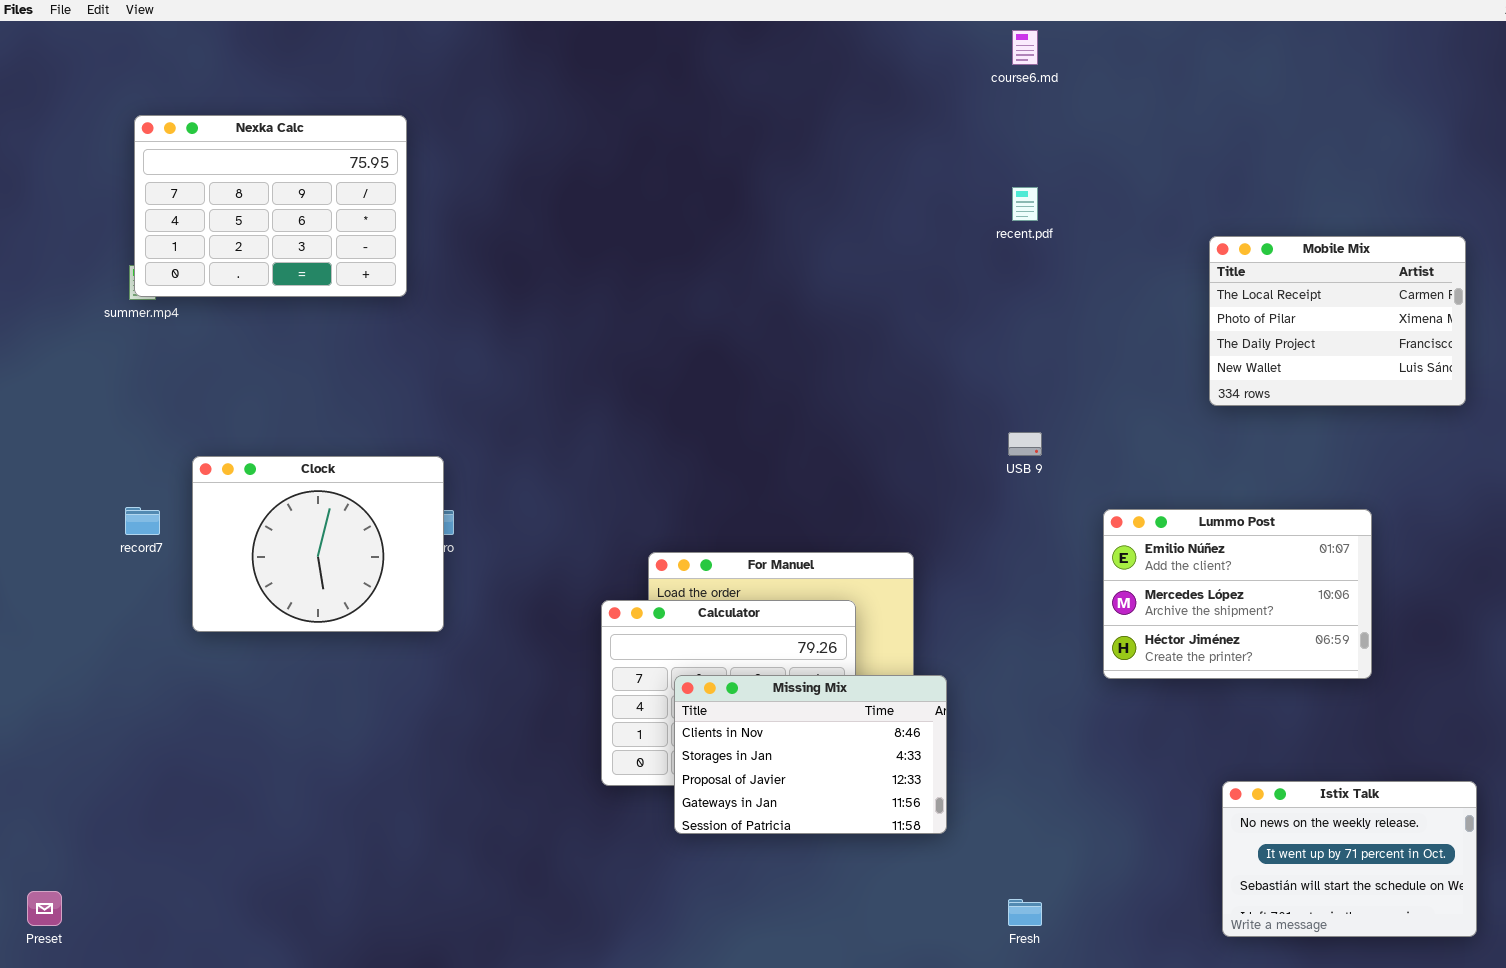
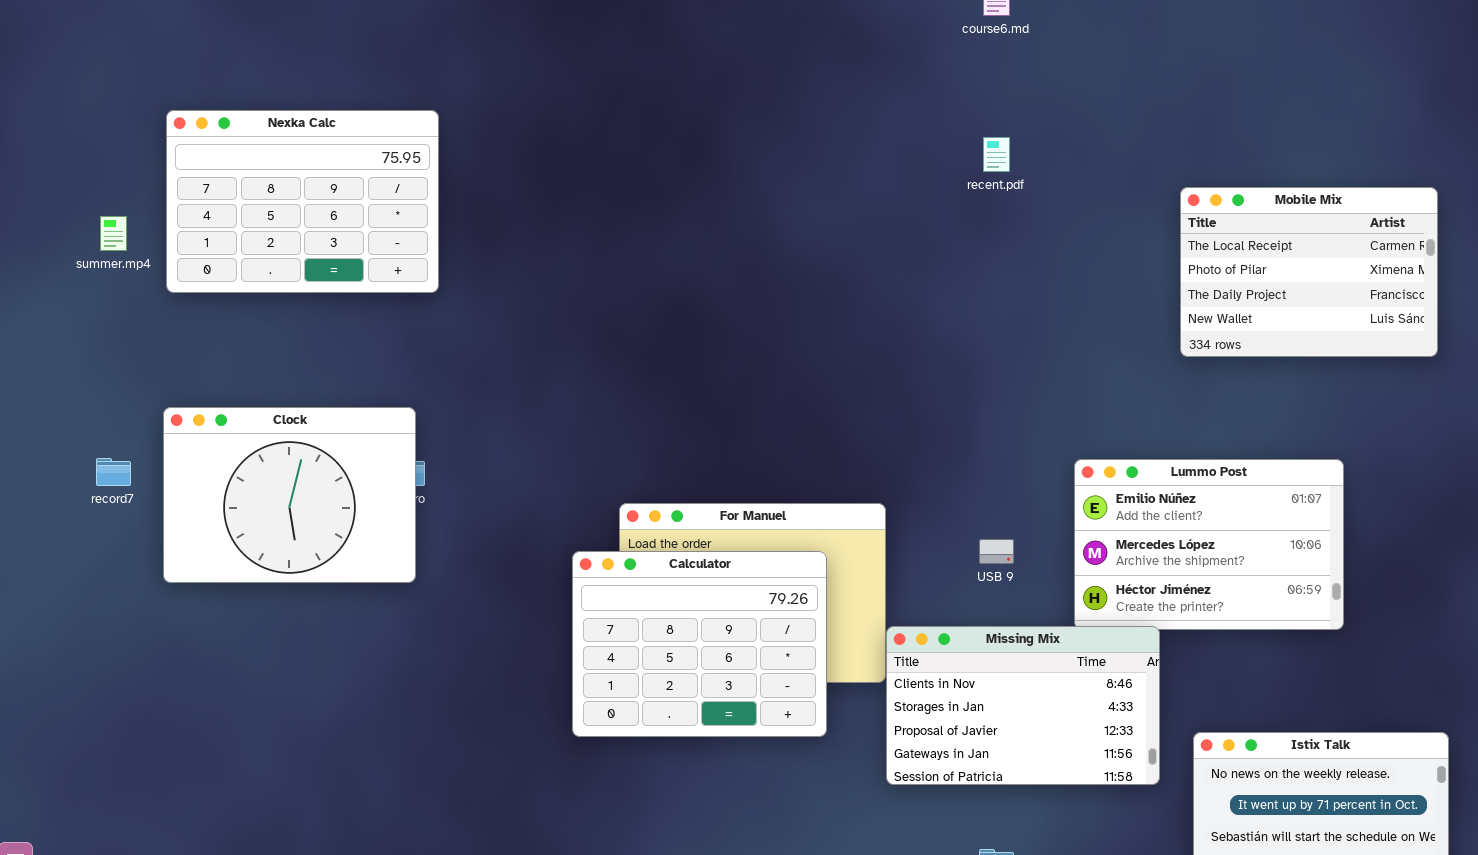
Nexka Calc: [134,115,407,297] -> [166,110,439,293], moved
USB 9: [1008,432,1042,456] -> [979,539,1014,564], moved
Missing Mix: [674,675,947,834] -> [886,626,1160,785], moved

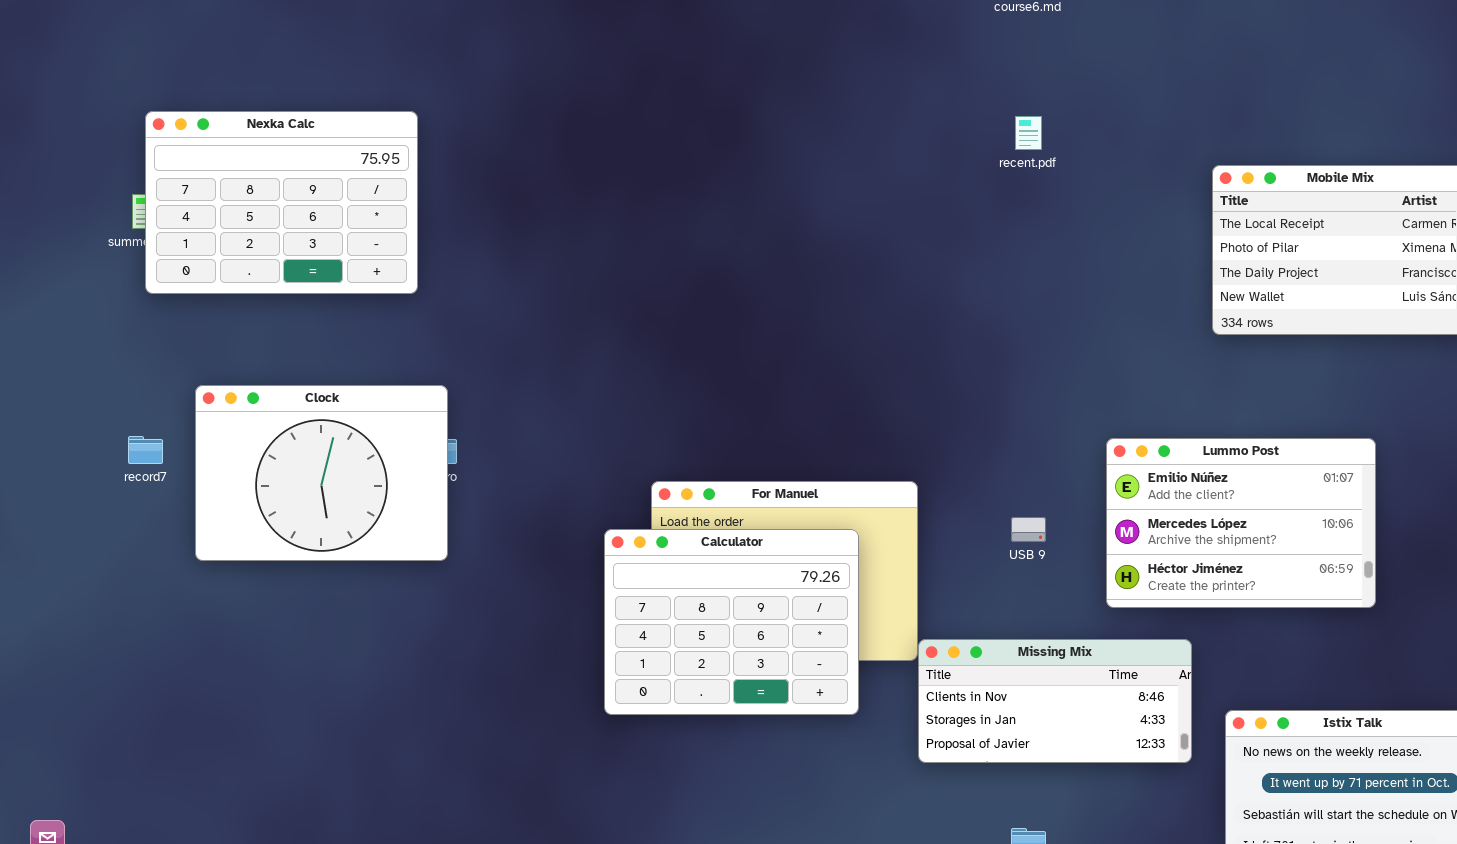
Nexka Calc: [166,110,439,293] -> [145,111,418,294], moved
Missing Mix: [886,626,1160,785] -> [918,639,1192,763], resized

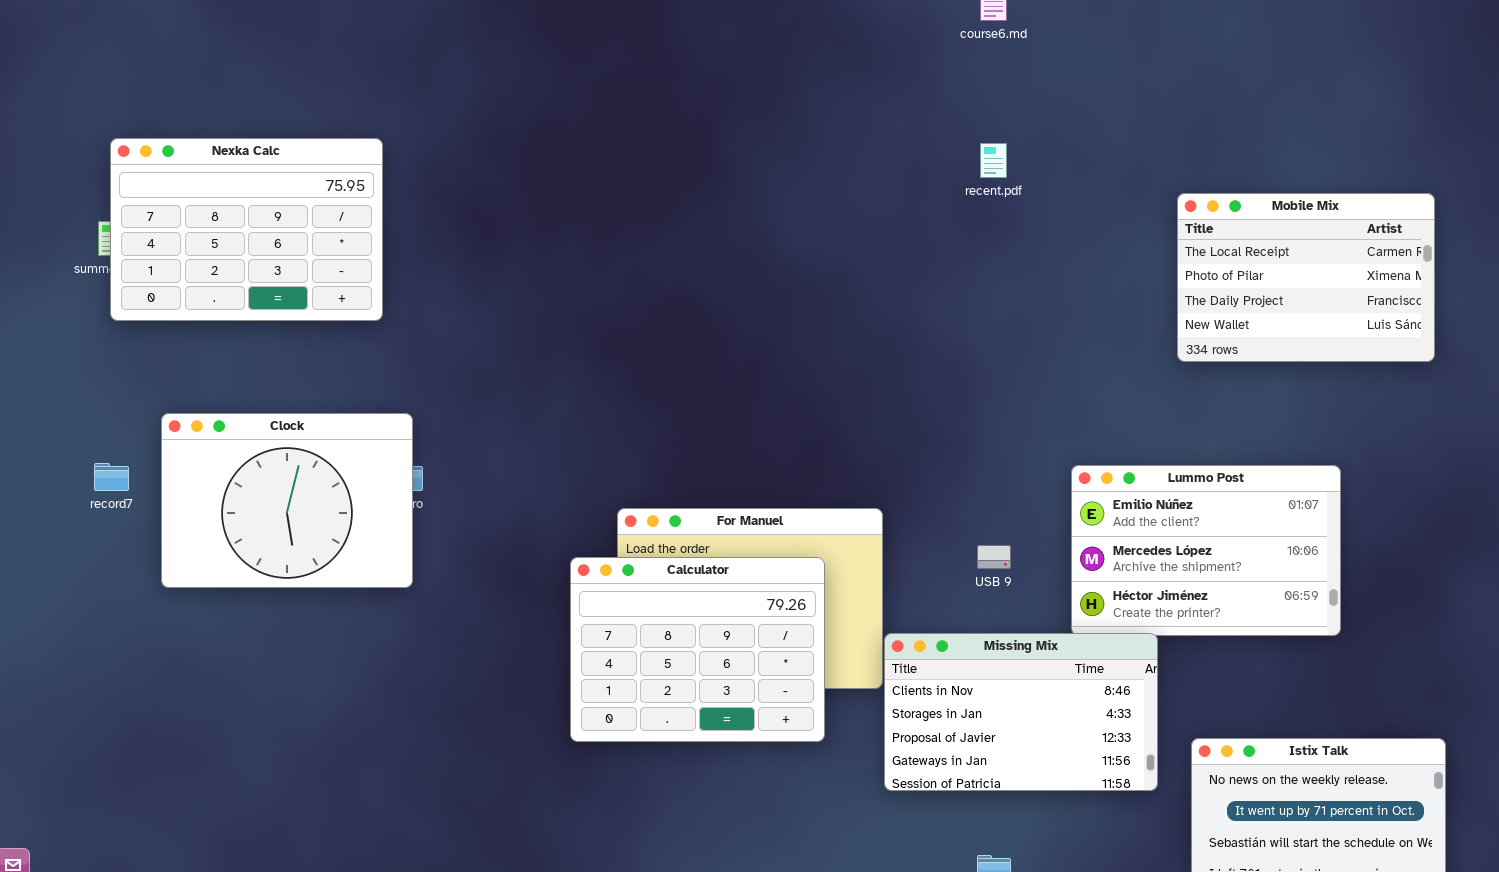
Missing Mix: [918,639,1192,763] -> [884,633,1158,791], resized

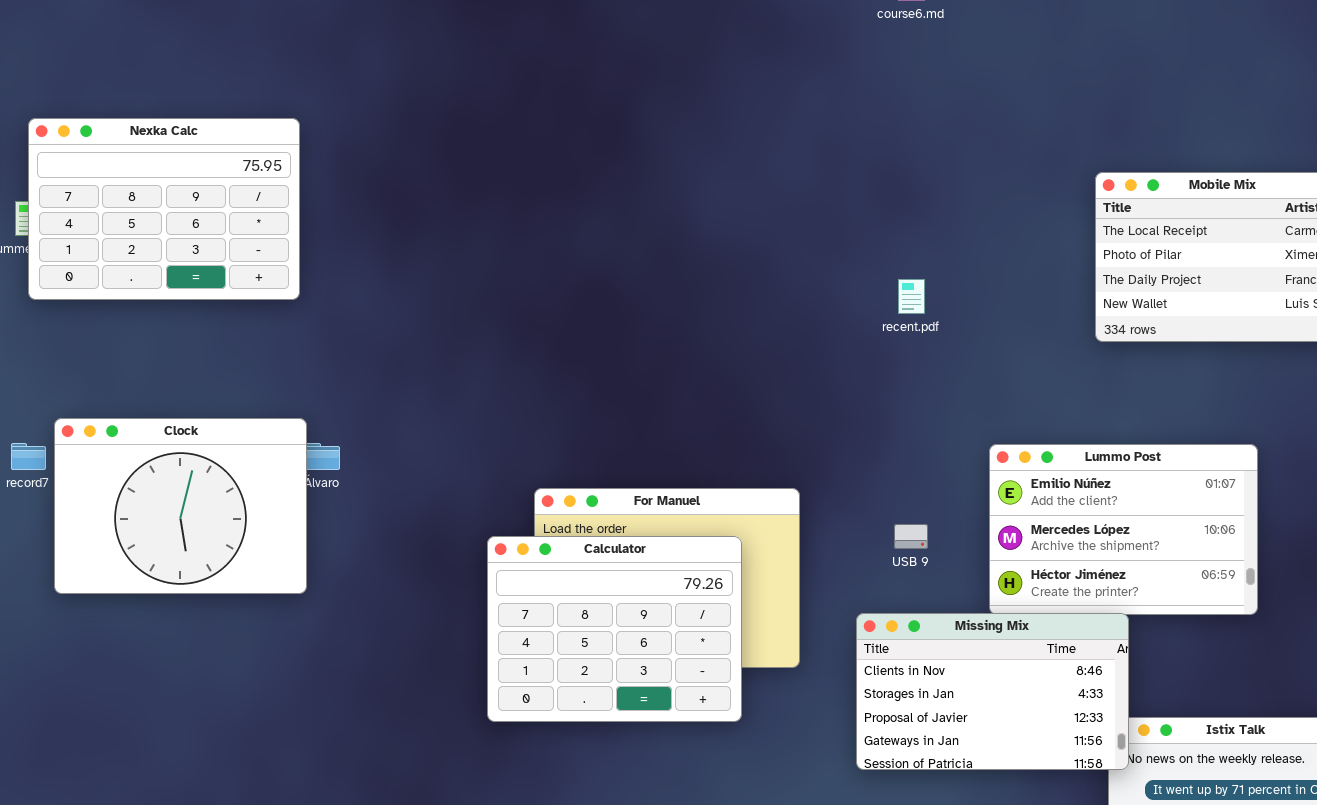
recent.pdf: [980,143,1007,178] -> [898,279,925,314], moved
Clock: [161,413,413,588] -> [54,418,307,594], moved
Missing Mix: [884,633,1158,791] -> [856,613,1129,770], moved

